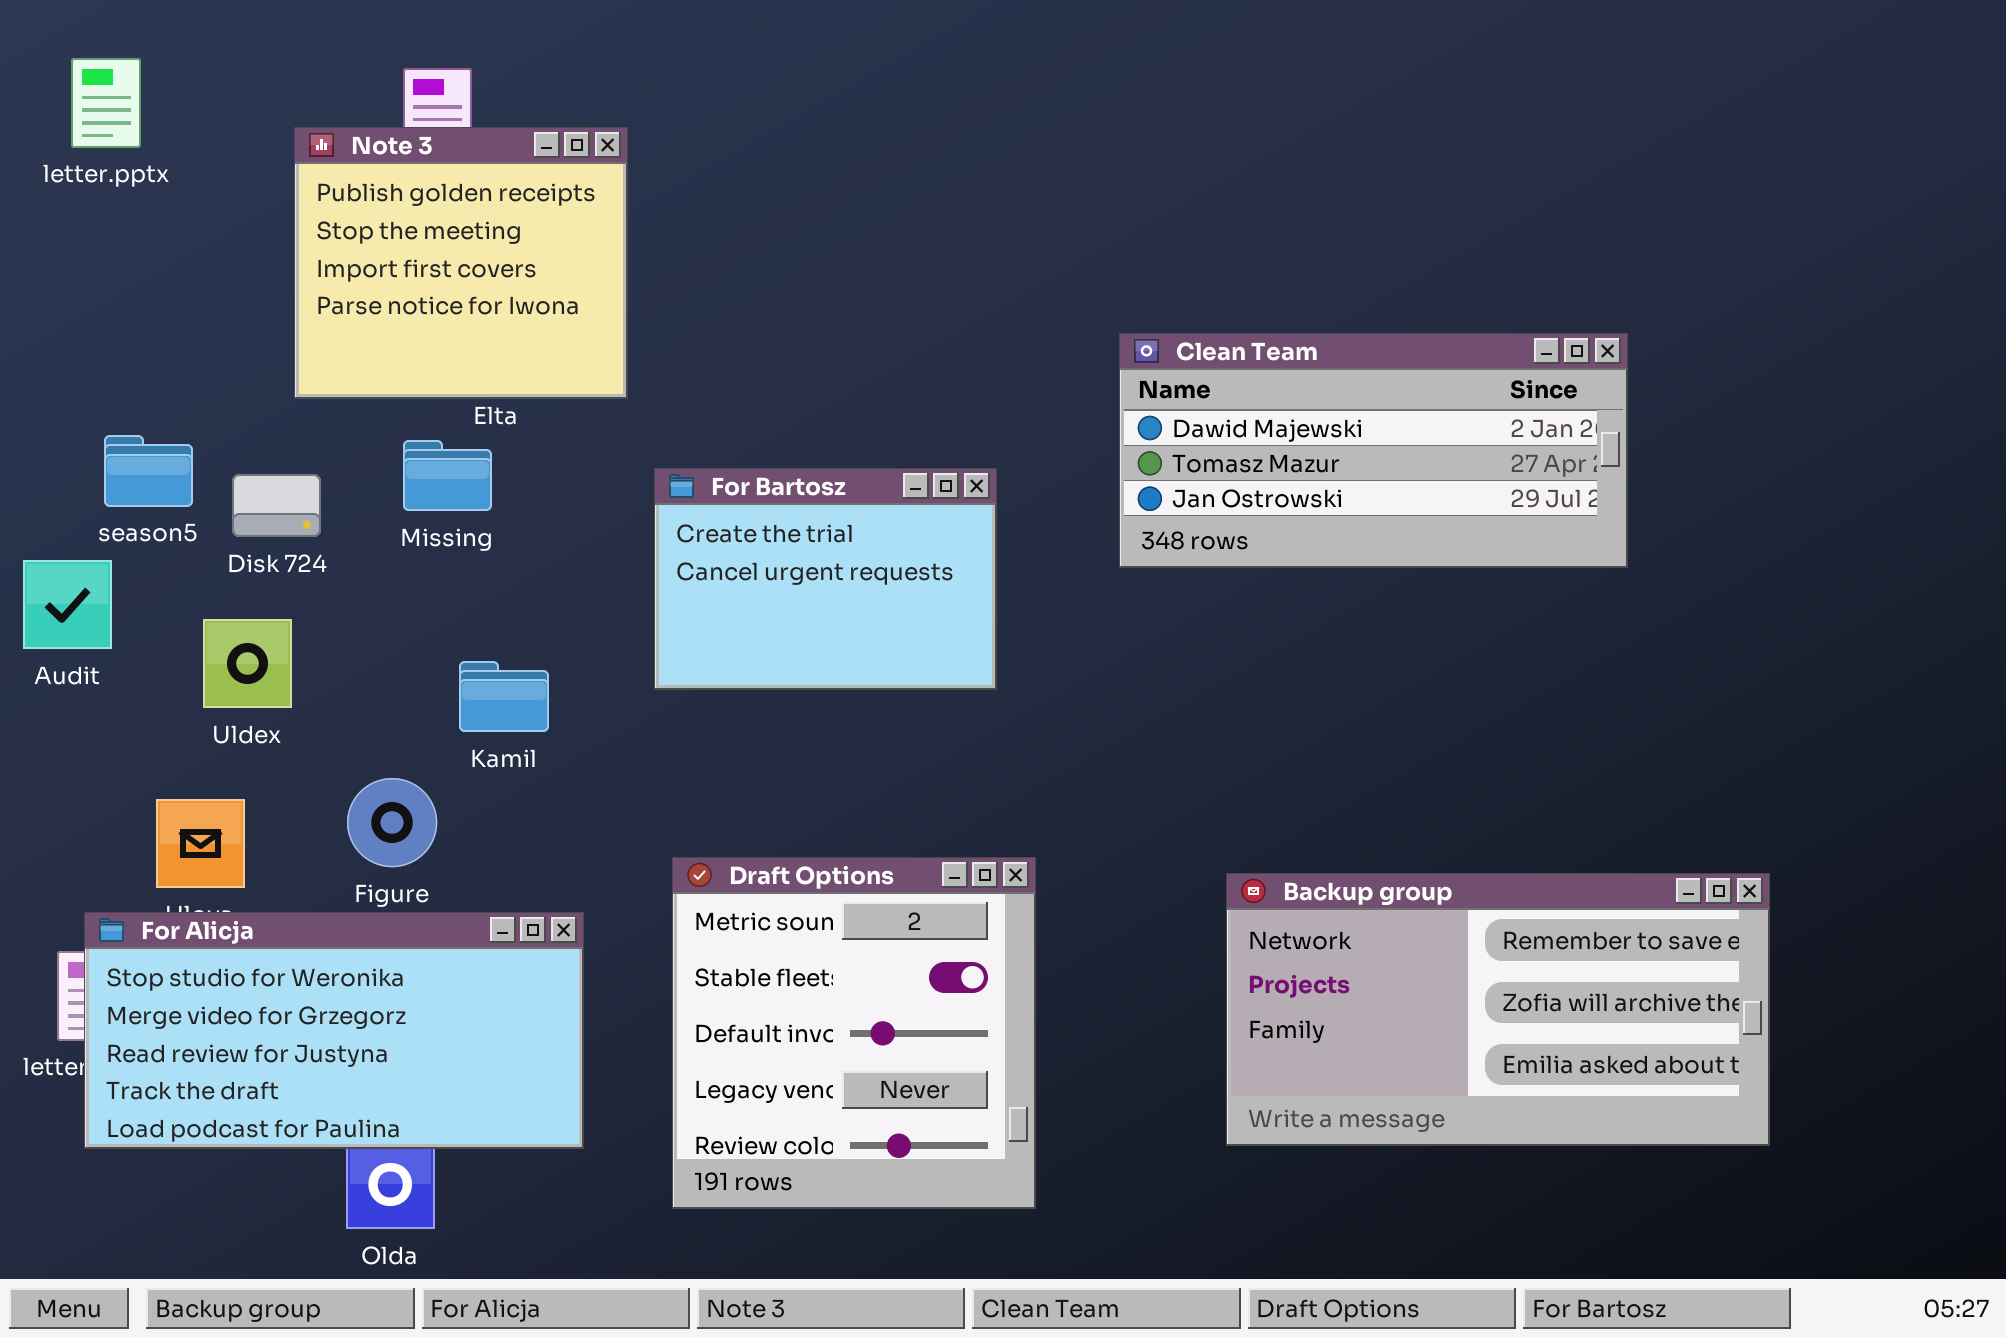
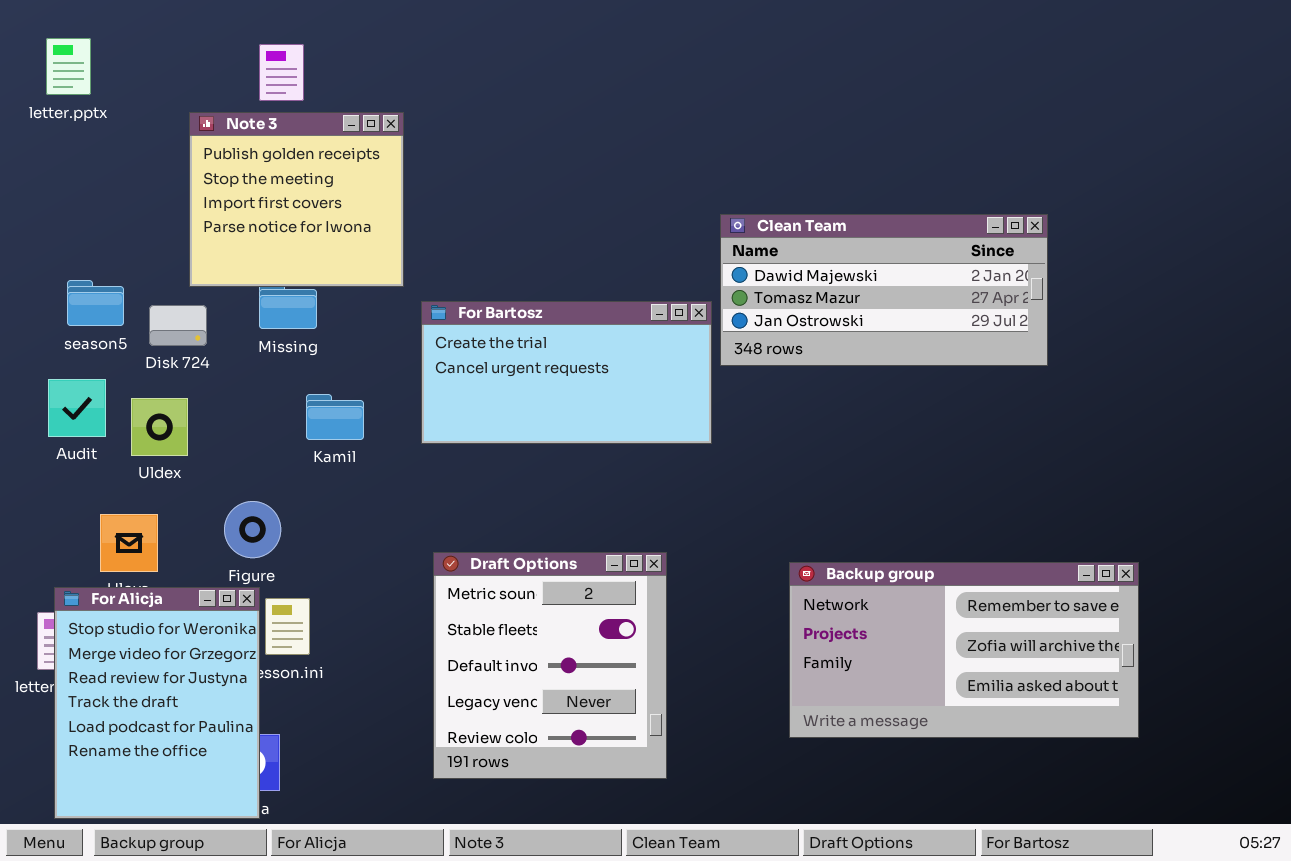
Note 3: [294,127,628,399] -> [189,112,404,287], moved
For Bartosz: [654,468,997,690] -> [421,301,712,444], resized
Audit: [23,560,112,649] -> [48,379,106,437], moved
Kamil: [459,661,549,732] -> [306,394,364,440], moved
For Alicja: [84,912,584,1149] -> [54,587,260,819], resized

